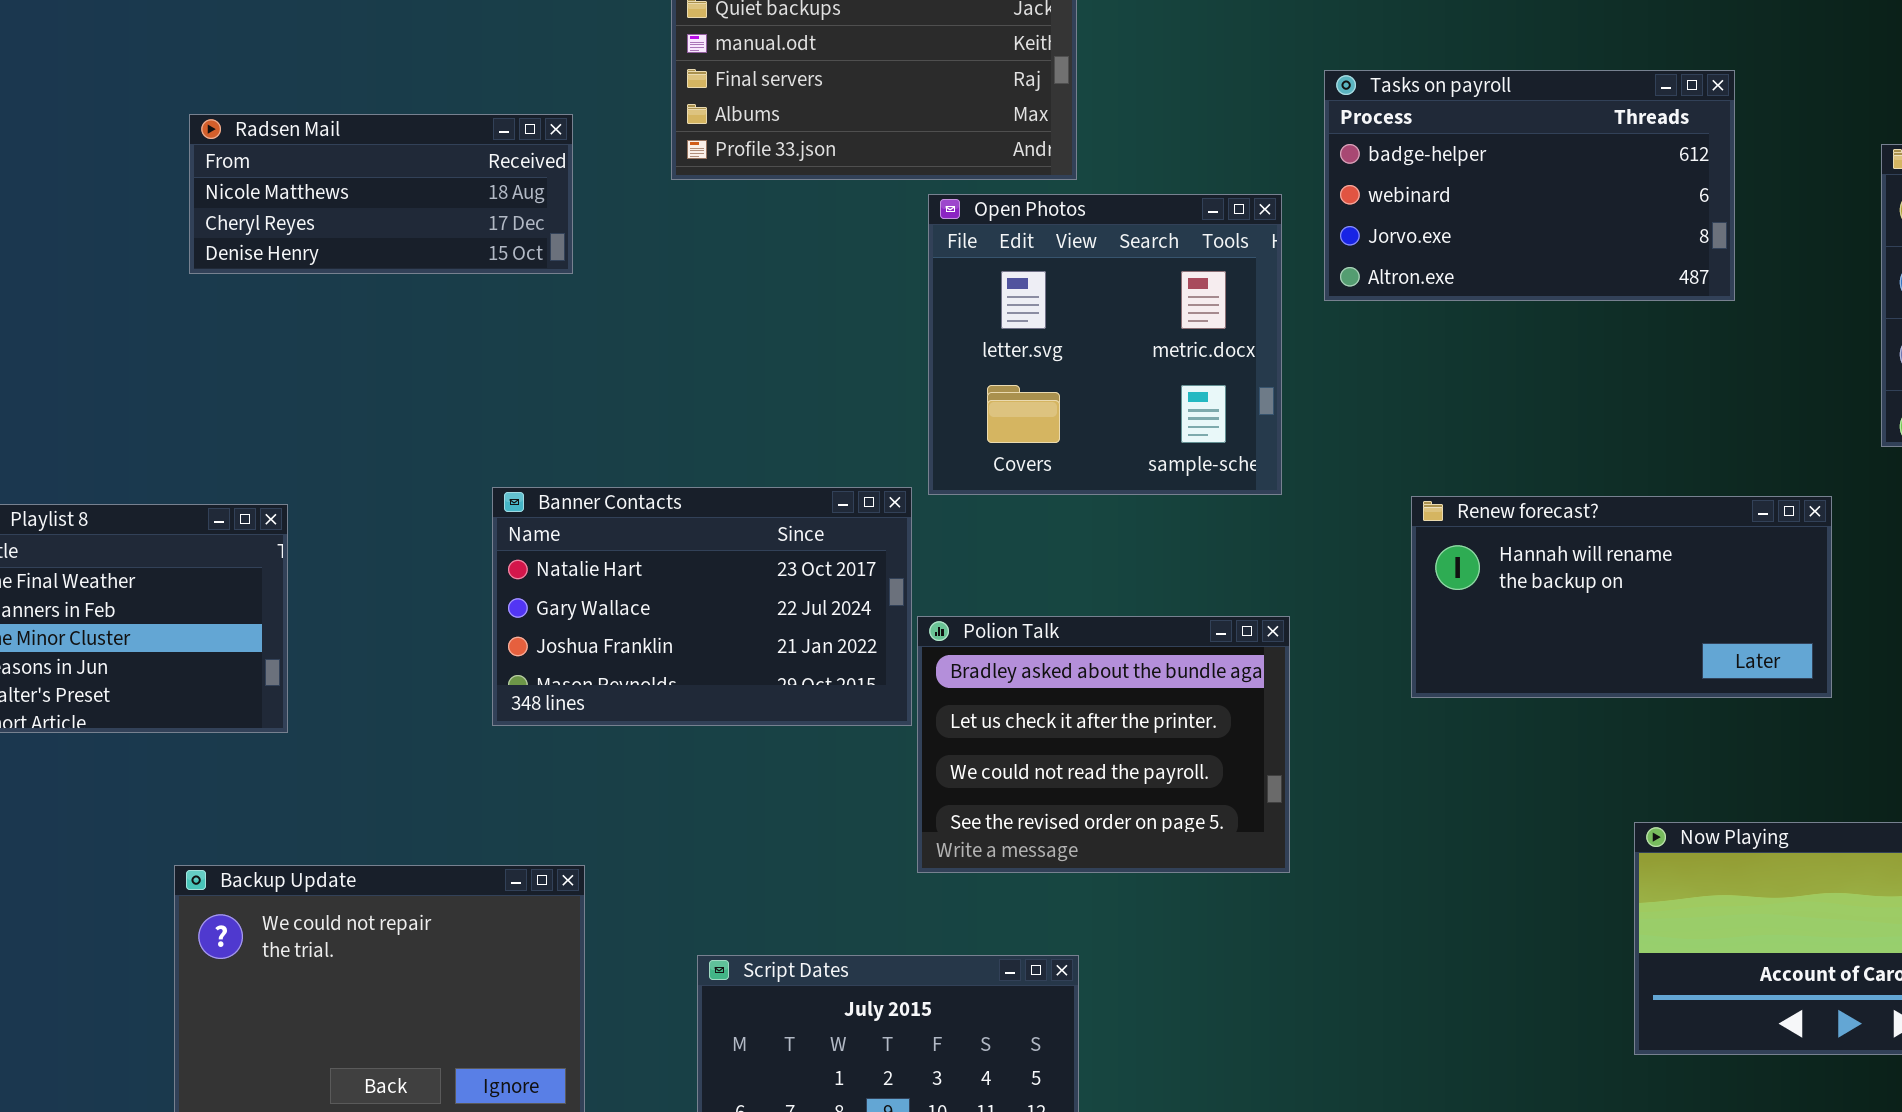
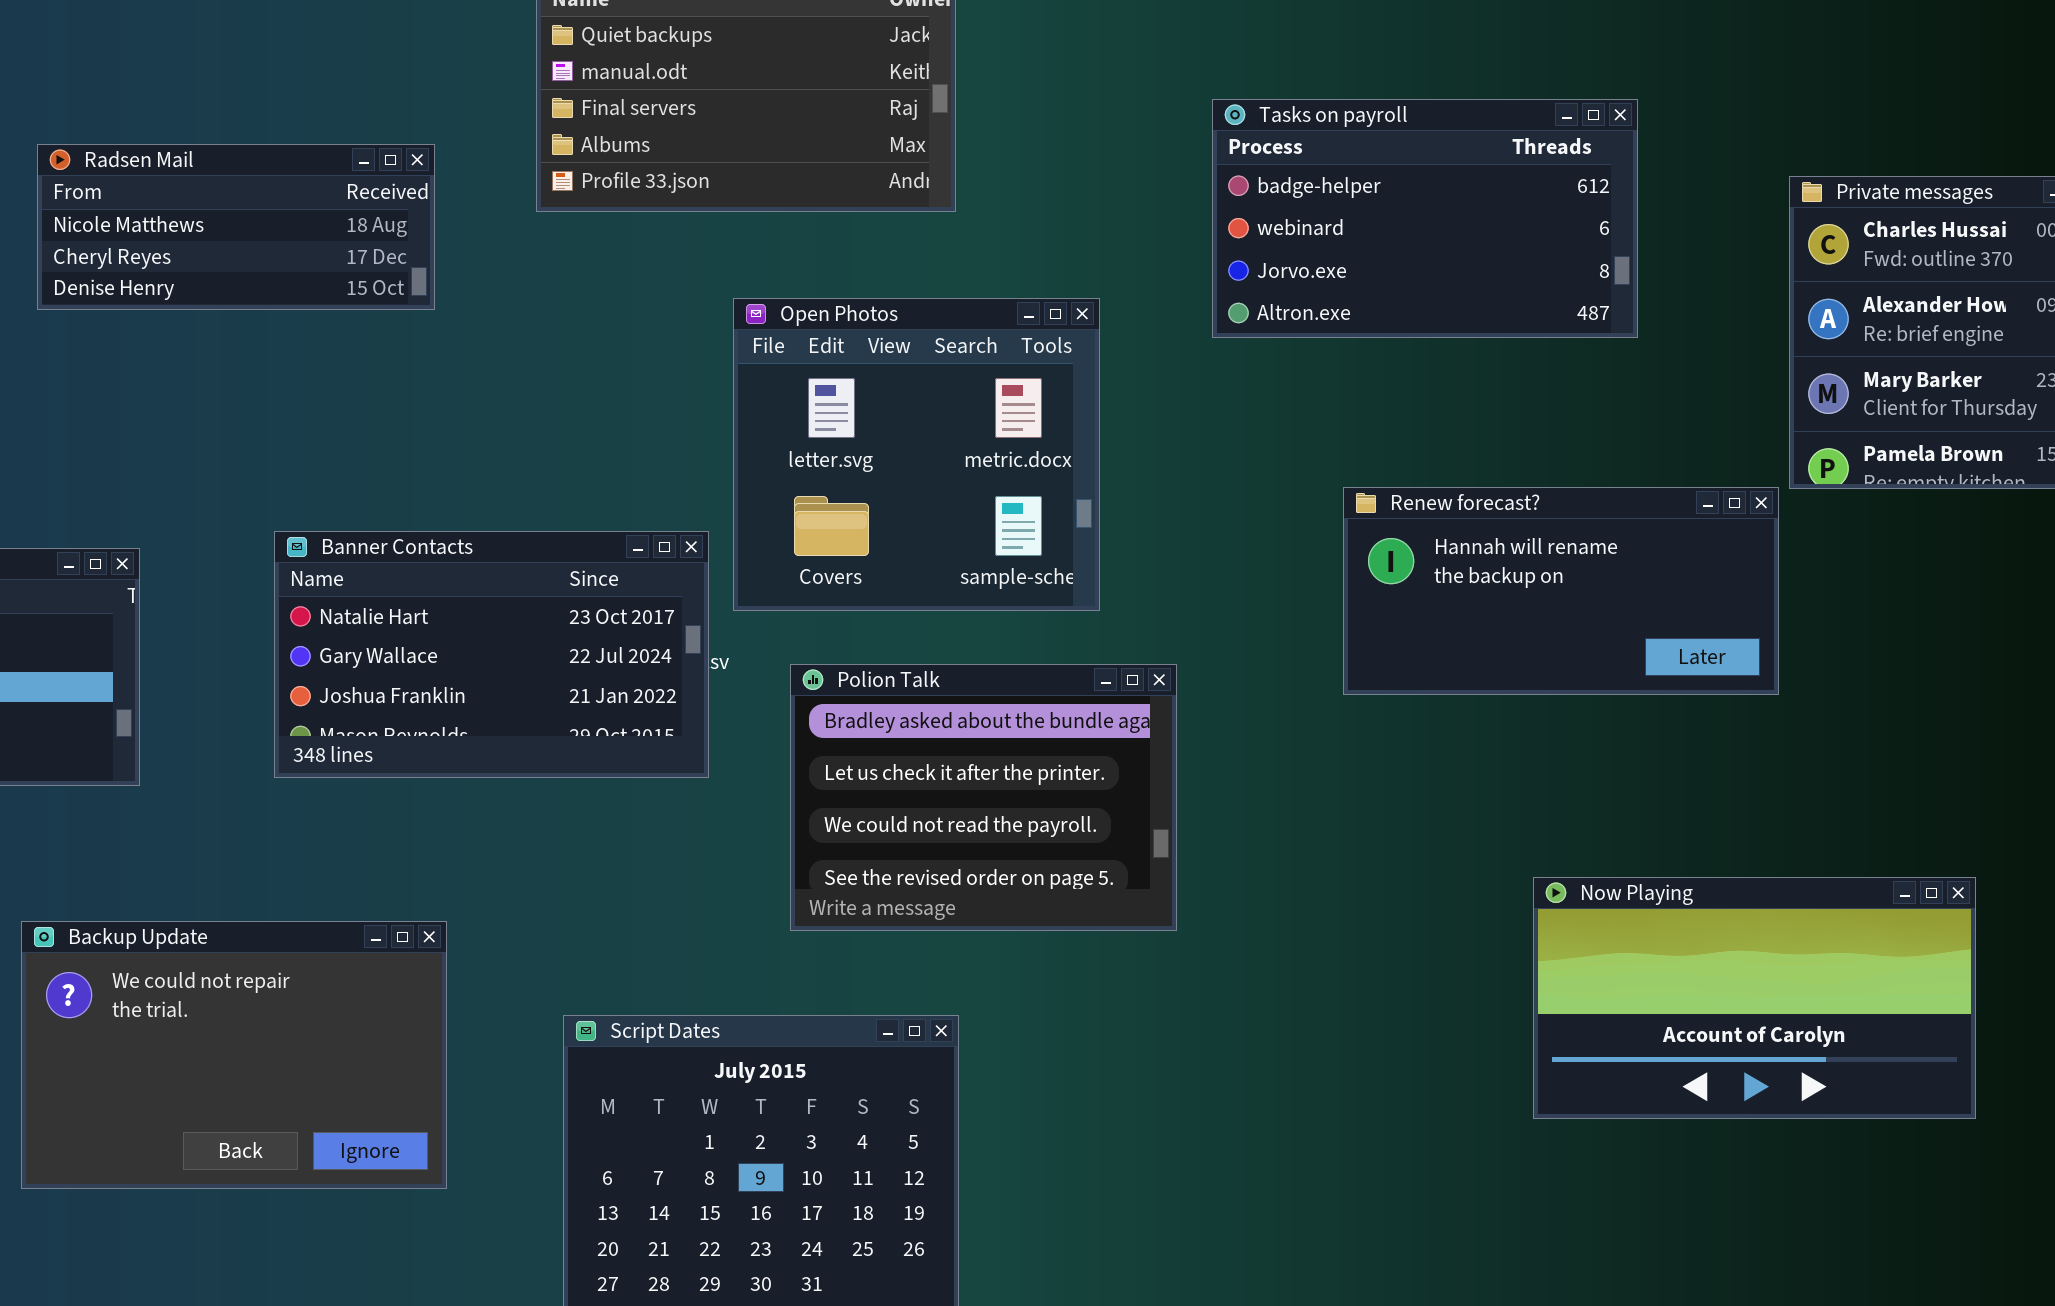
Open Photos: [928,194,1282,495] -> [733,298,1100,611], moved
Banner Contacts: [492,487,912,726] -> [274,531,709,778], moved
Renew forecast?: [1411,496,1832,698] -> [1343,487,1779,695], moved

